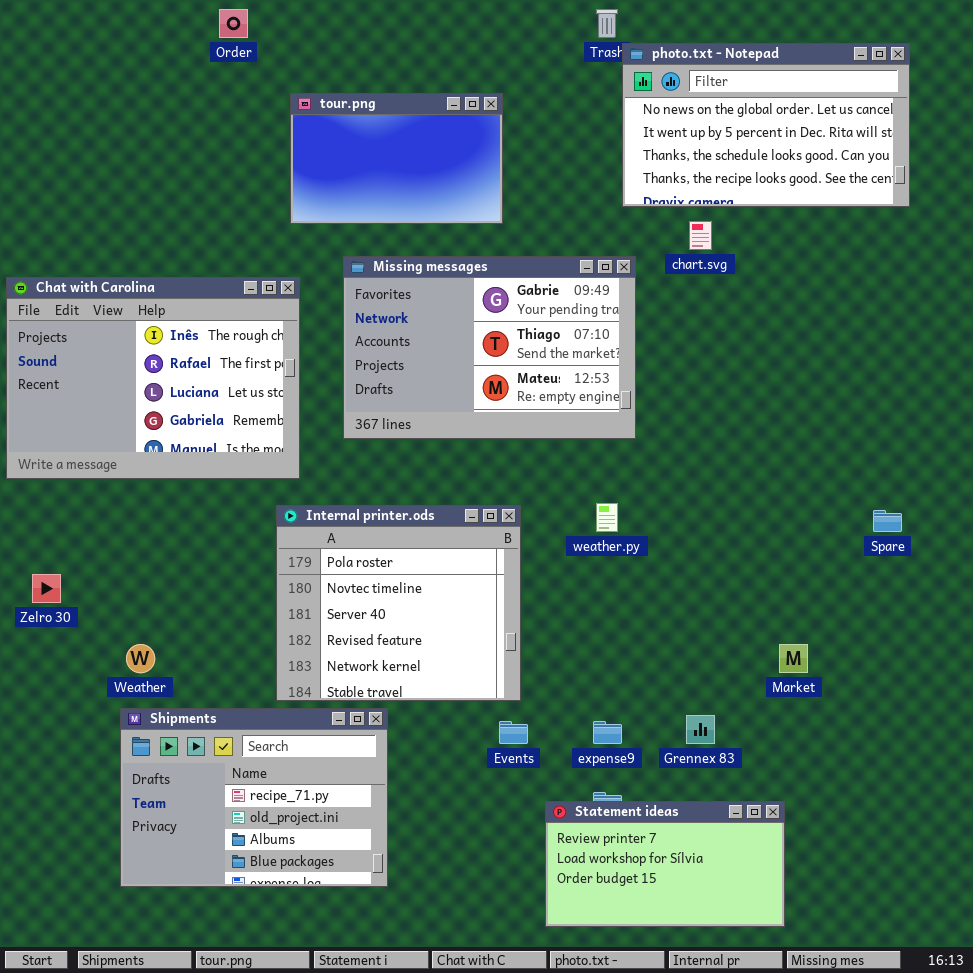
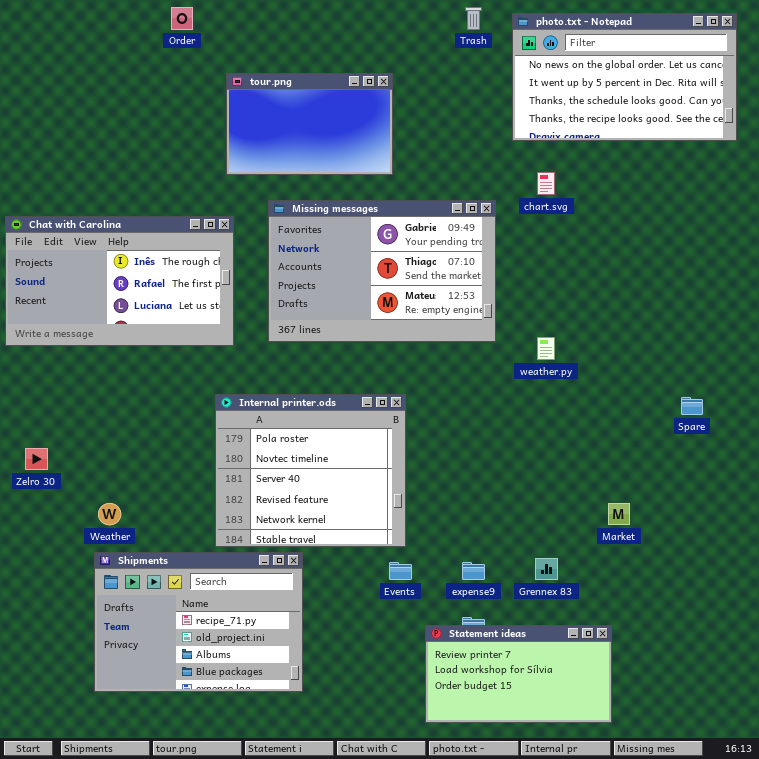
photo.txt - Notepad: [622,43,910,207] -> [512,13,737,141], moved
Chat with Carolina: [6,277,300,479] -> [5,216,234,346], resized
weather.py: [596,503,618,532] -> [537,337,555,360], moved

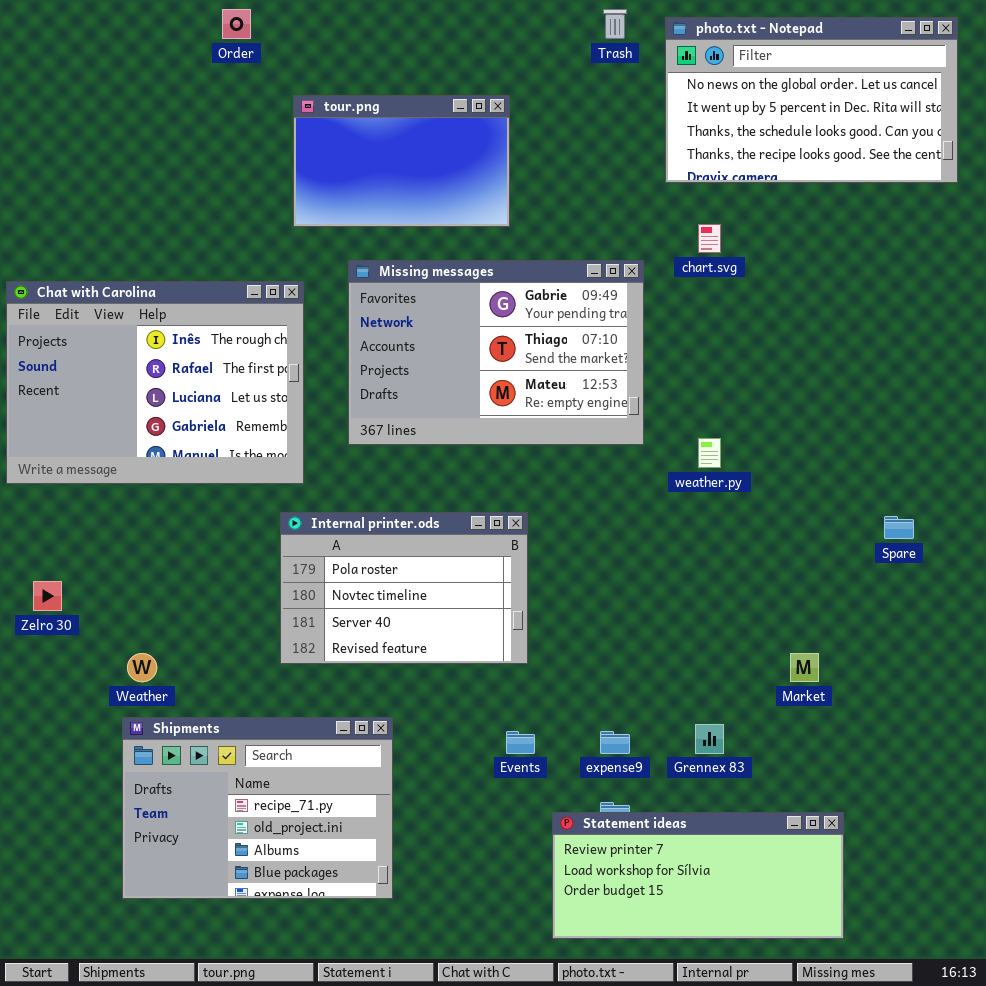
Chat with Carolina: [5,216,234,346] -> [6,281,304,484], resized
Internal printer.ods: [215,394,406,547] -> [280,512,528,664], resized
Statement ideas: [425,625,612,723] -> [552,812,844,939], resized

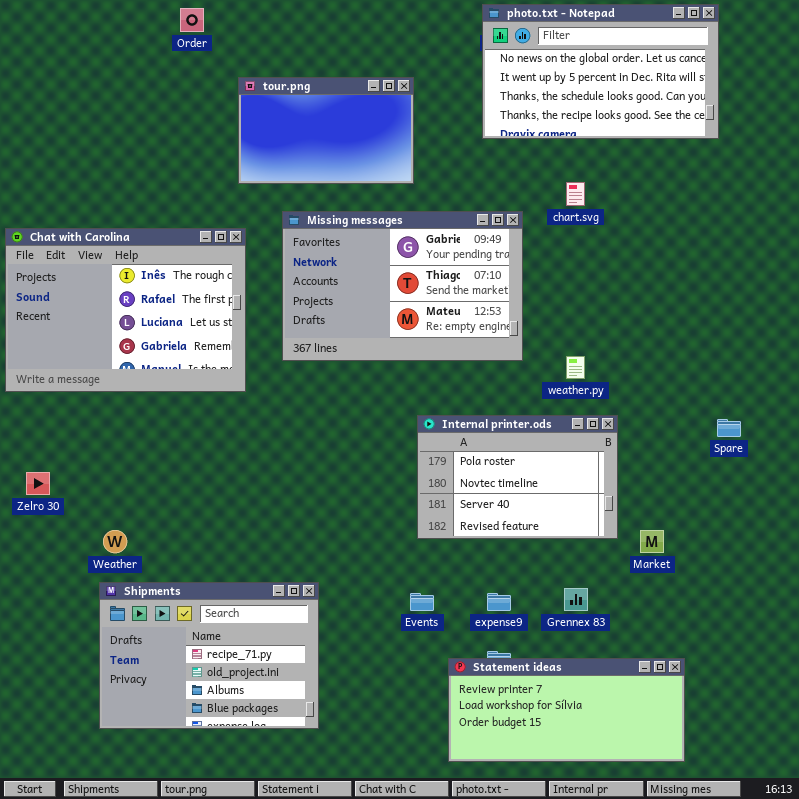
photo.txt - Notepad: [665,17,958,183] -> [482,4,719,139], moved
Internal printer.ods: [280,512,528,664] -> [417,415,618,539], moved

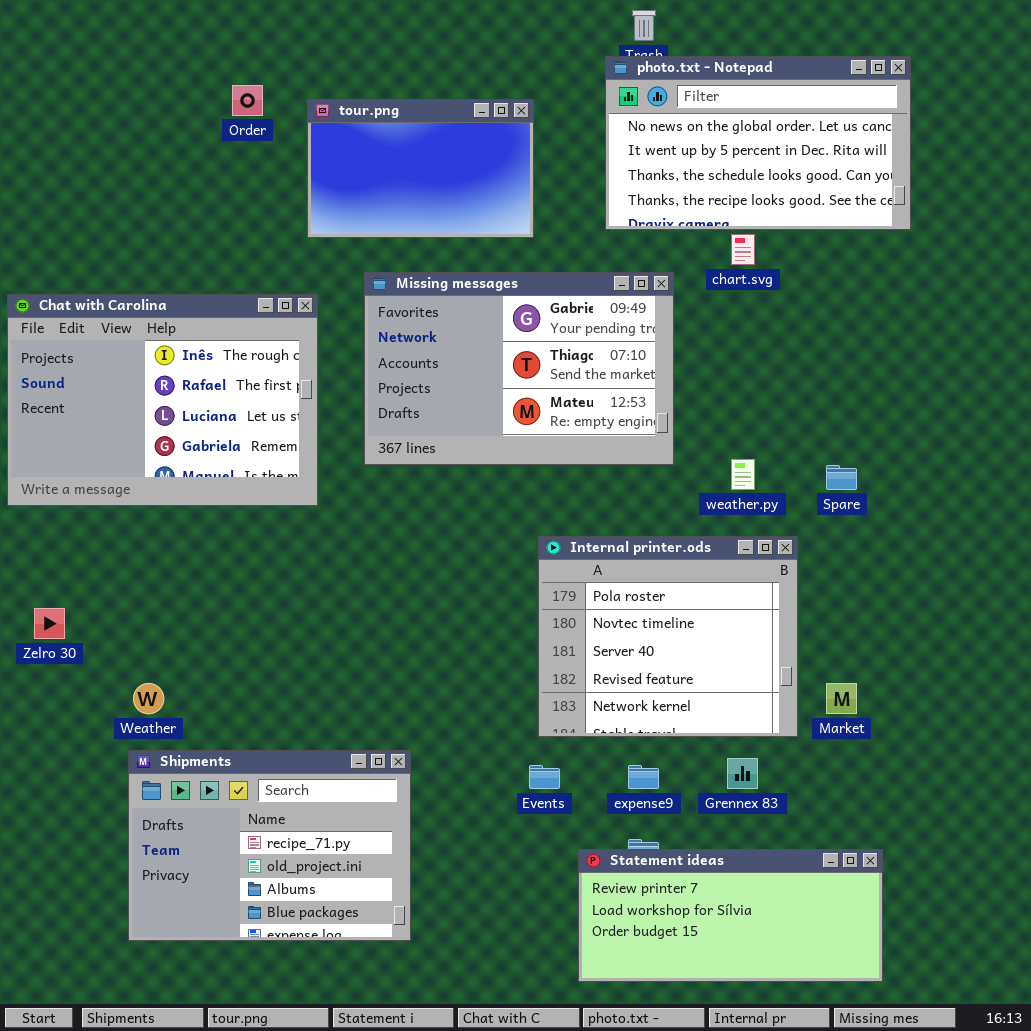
photo.txt - Notepad: [482,4,719,139] -> [605,56,911,230], moved
Order: [180,8,204,32] -> [232,85,263,116], moved
Internal printer.ods: [417,415,618,539] -> [538,536,798,737], resized
Spare: [717,419,741,437] -> [826,465,857,490], moved

